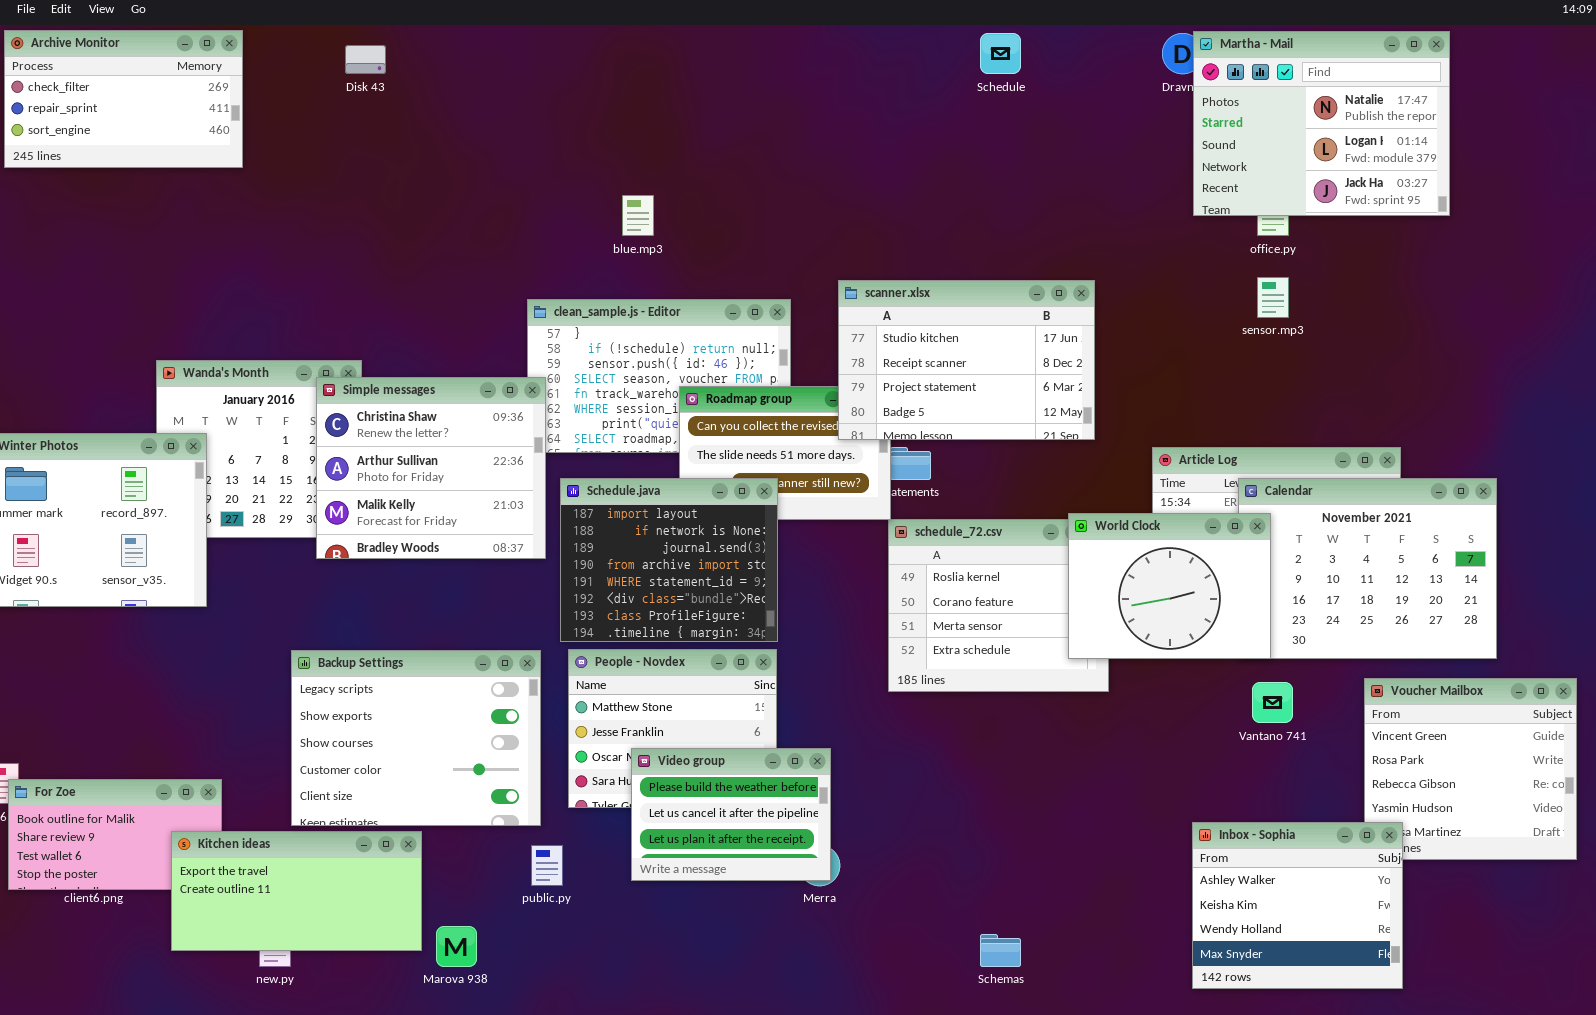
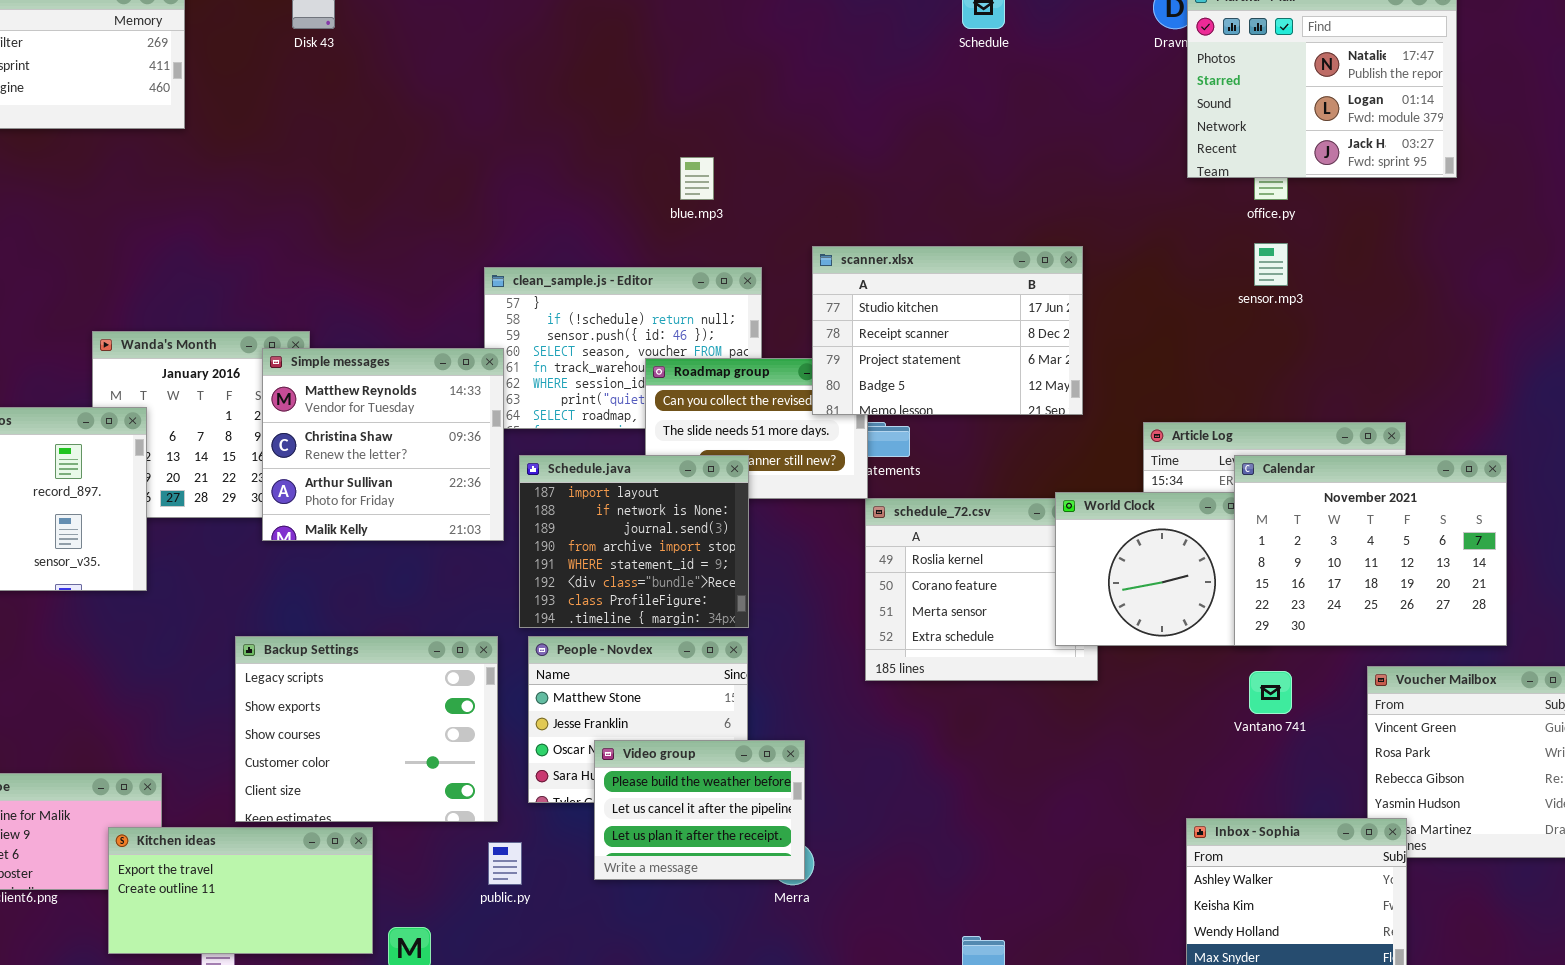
blue.mp3: [622,195,654,236] -> [680,157,714,200], moved
Simple messages: [316,377,546,559] -> [262,348,504,541], scrolled up 1 row
Calendar: [1238,478,1497,659] -> [1234,455,1507,646], raised

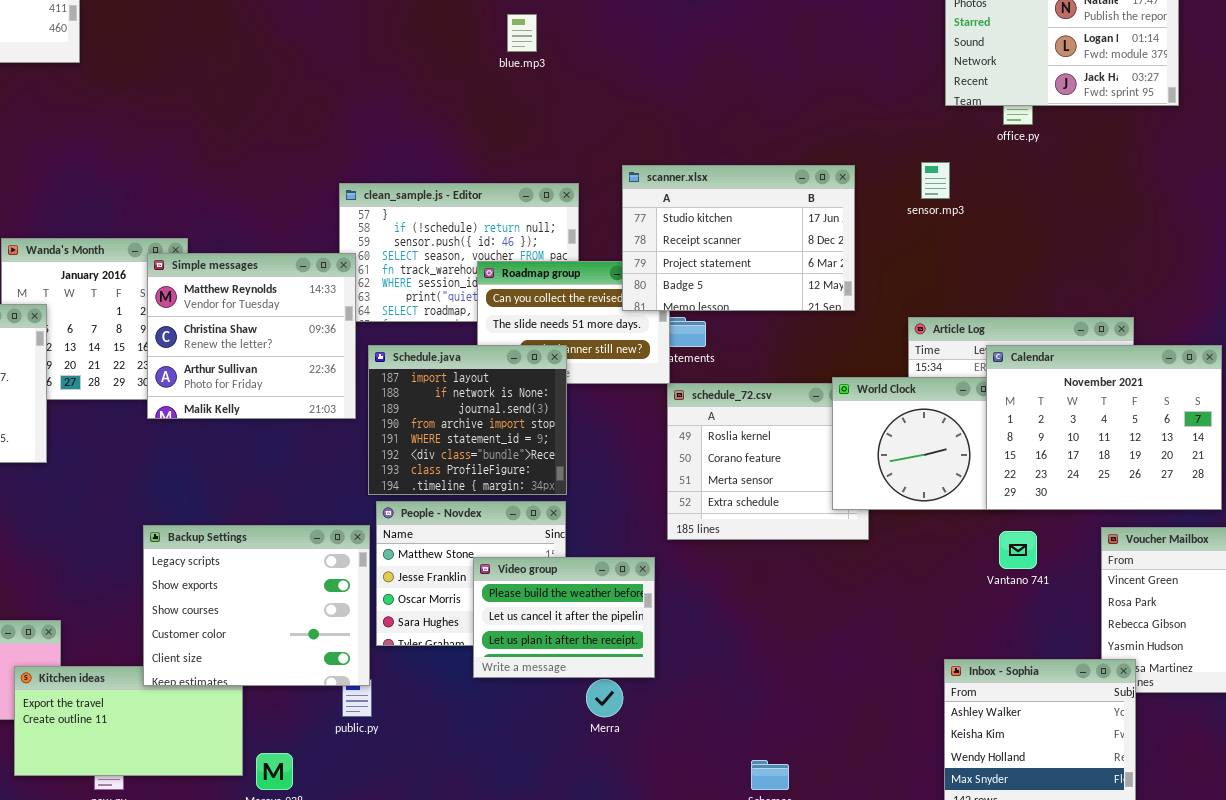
blue.mp3: [680,157,714,200] -> [507,14,537,52], moved
sensor.mp3: [1254,243,1288,286] -> [921,162,950,199], moved
Backup Settings: [235,636,498,822] -> [143,525,370,686], moved
Video group: [594,740,805,880] -> [473,557,655,678], moved

